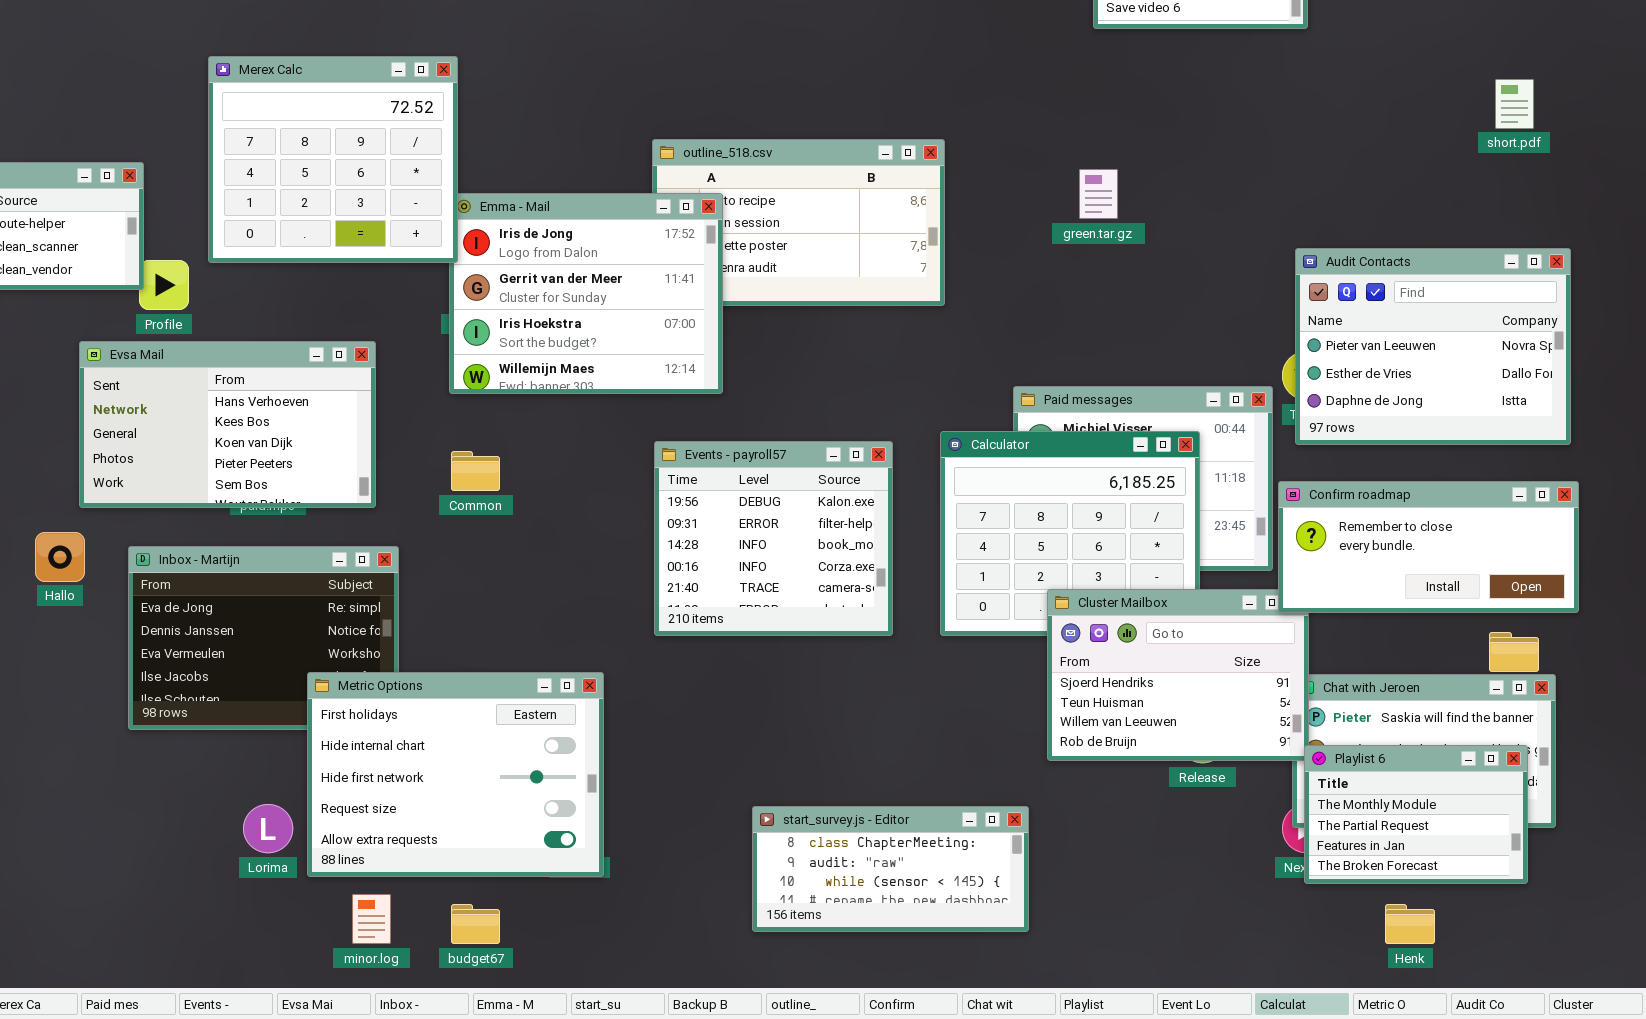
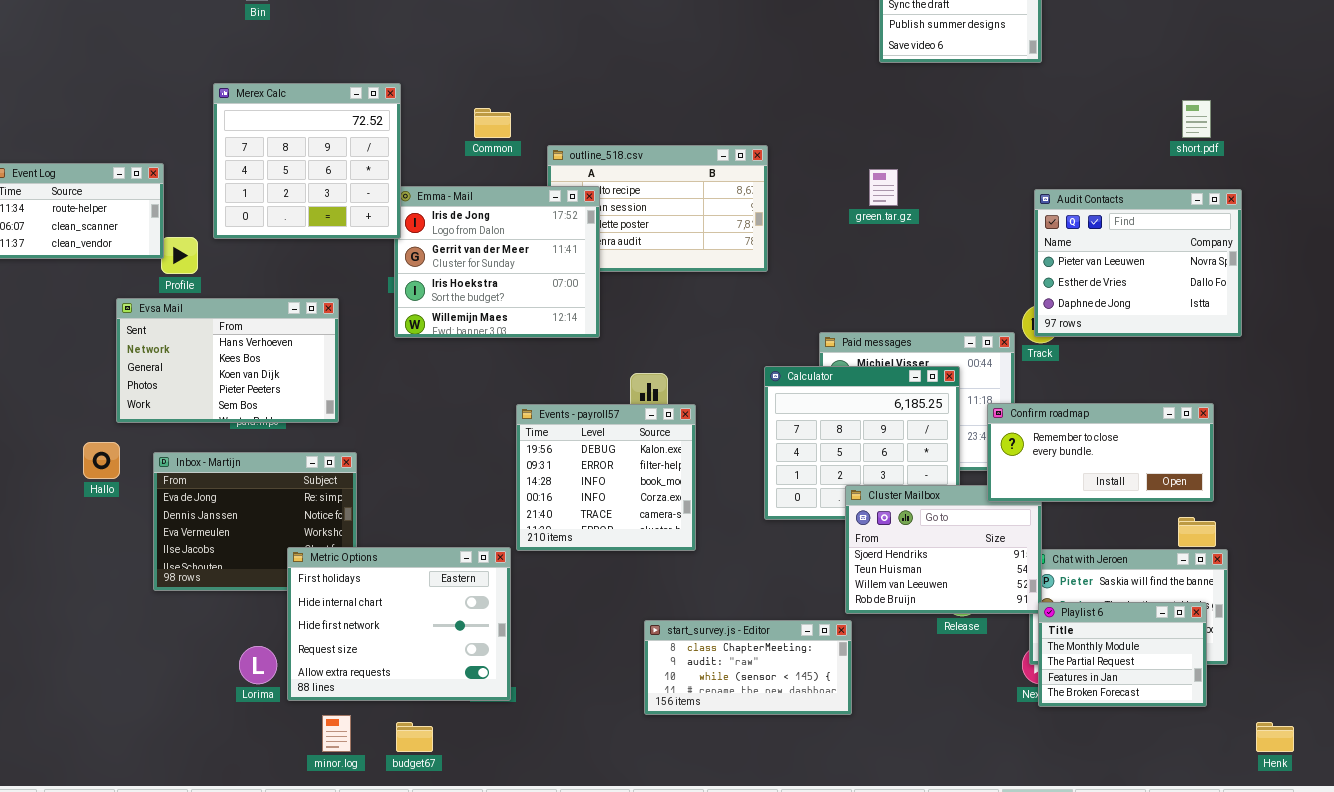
Audit Contacts: [1295,248,1571,445] -> [1034,189,1242,337], moved
Events - payroll57: [654,441,893,636] -> [516,404,696,551], moved
Common: [451,451,500,491] -> [474,108,511,138], moved
Confirm roadmap: [1278,481,1579,613] -> [987,403,1214,502], moved
start_survey.js - Editor: [752,806,1029,932] -> [644,620,852,715], moved
Henk: [1385,904,1435,944] -> [1256,722,1294,752], moved

